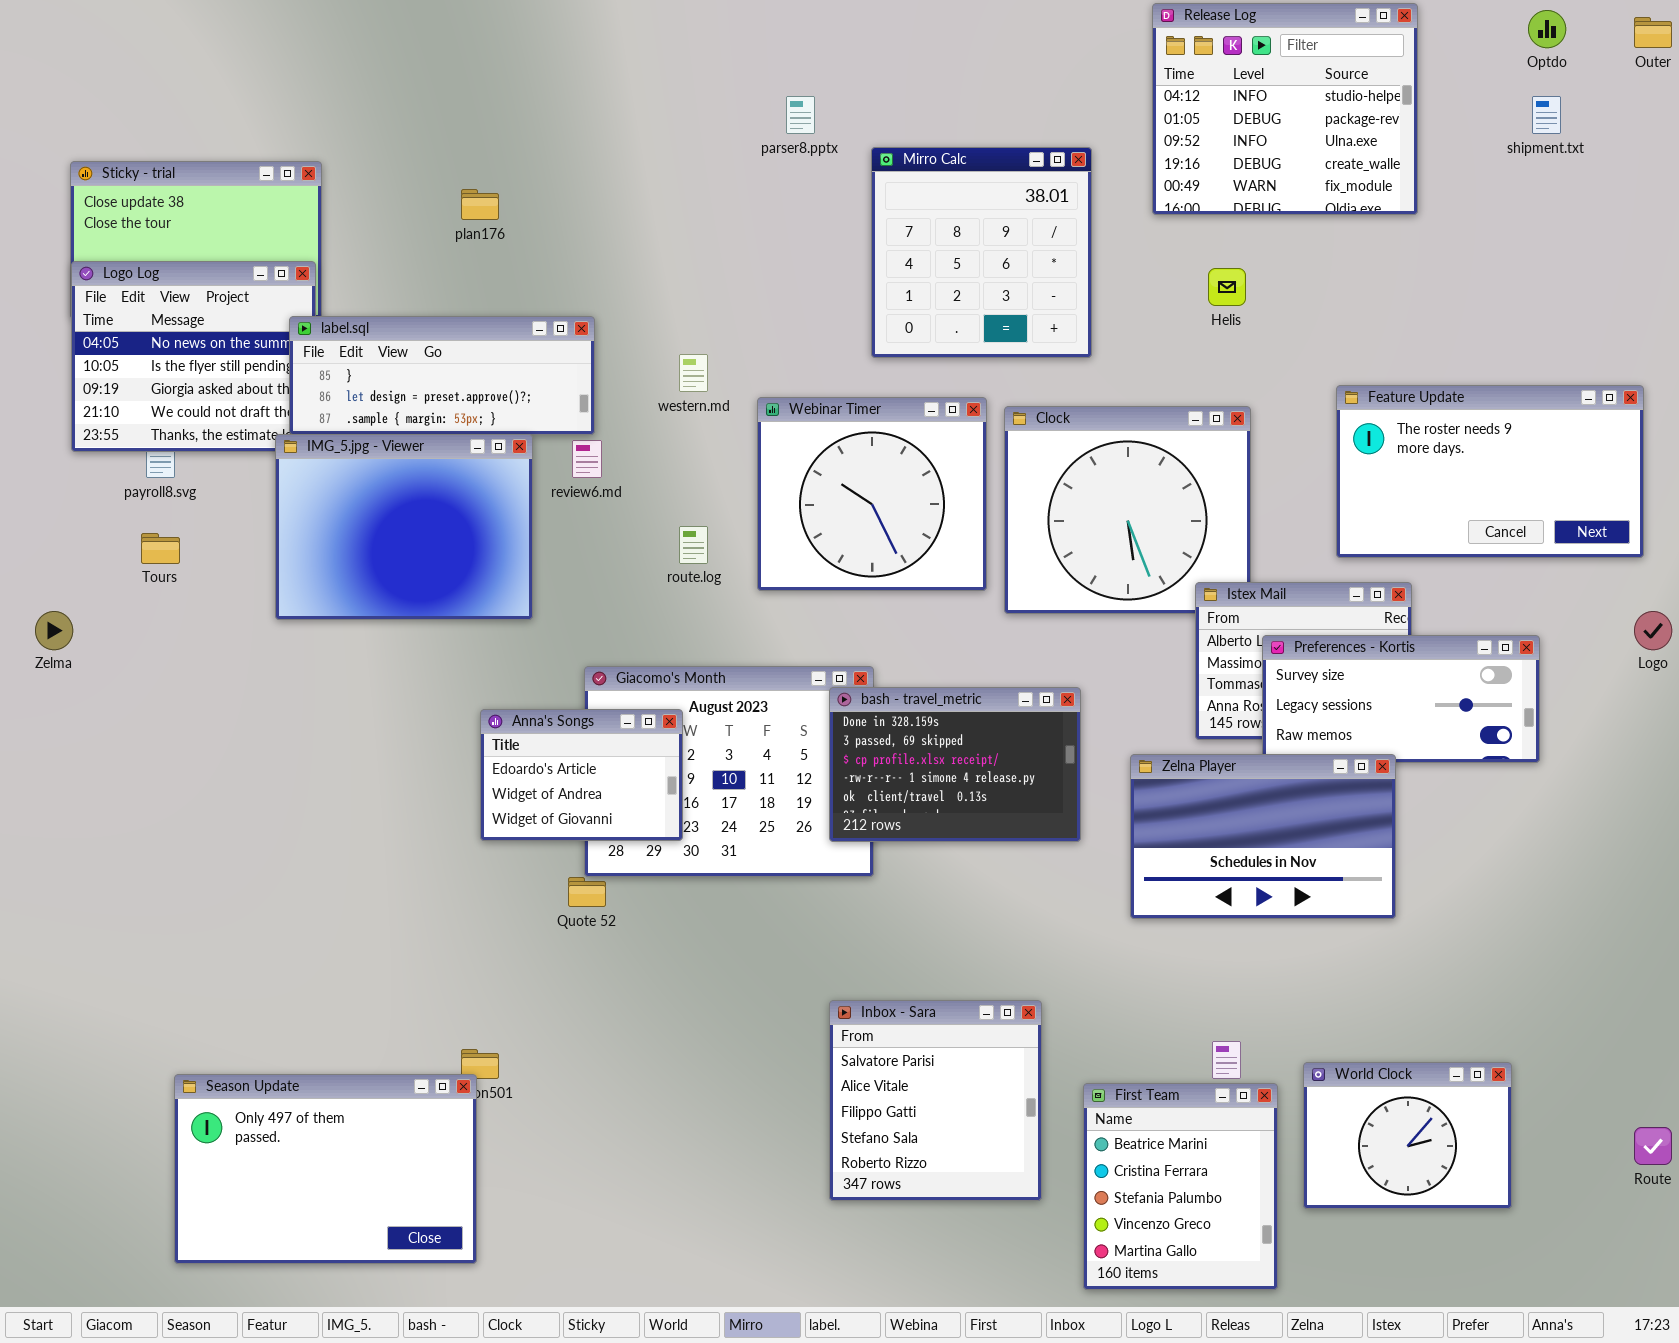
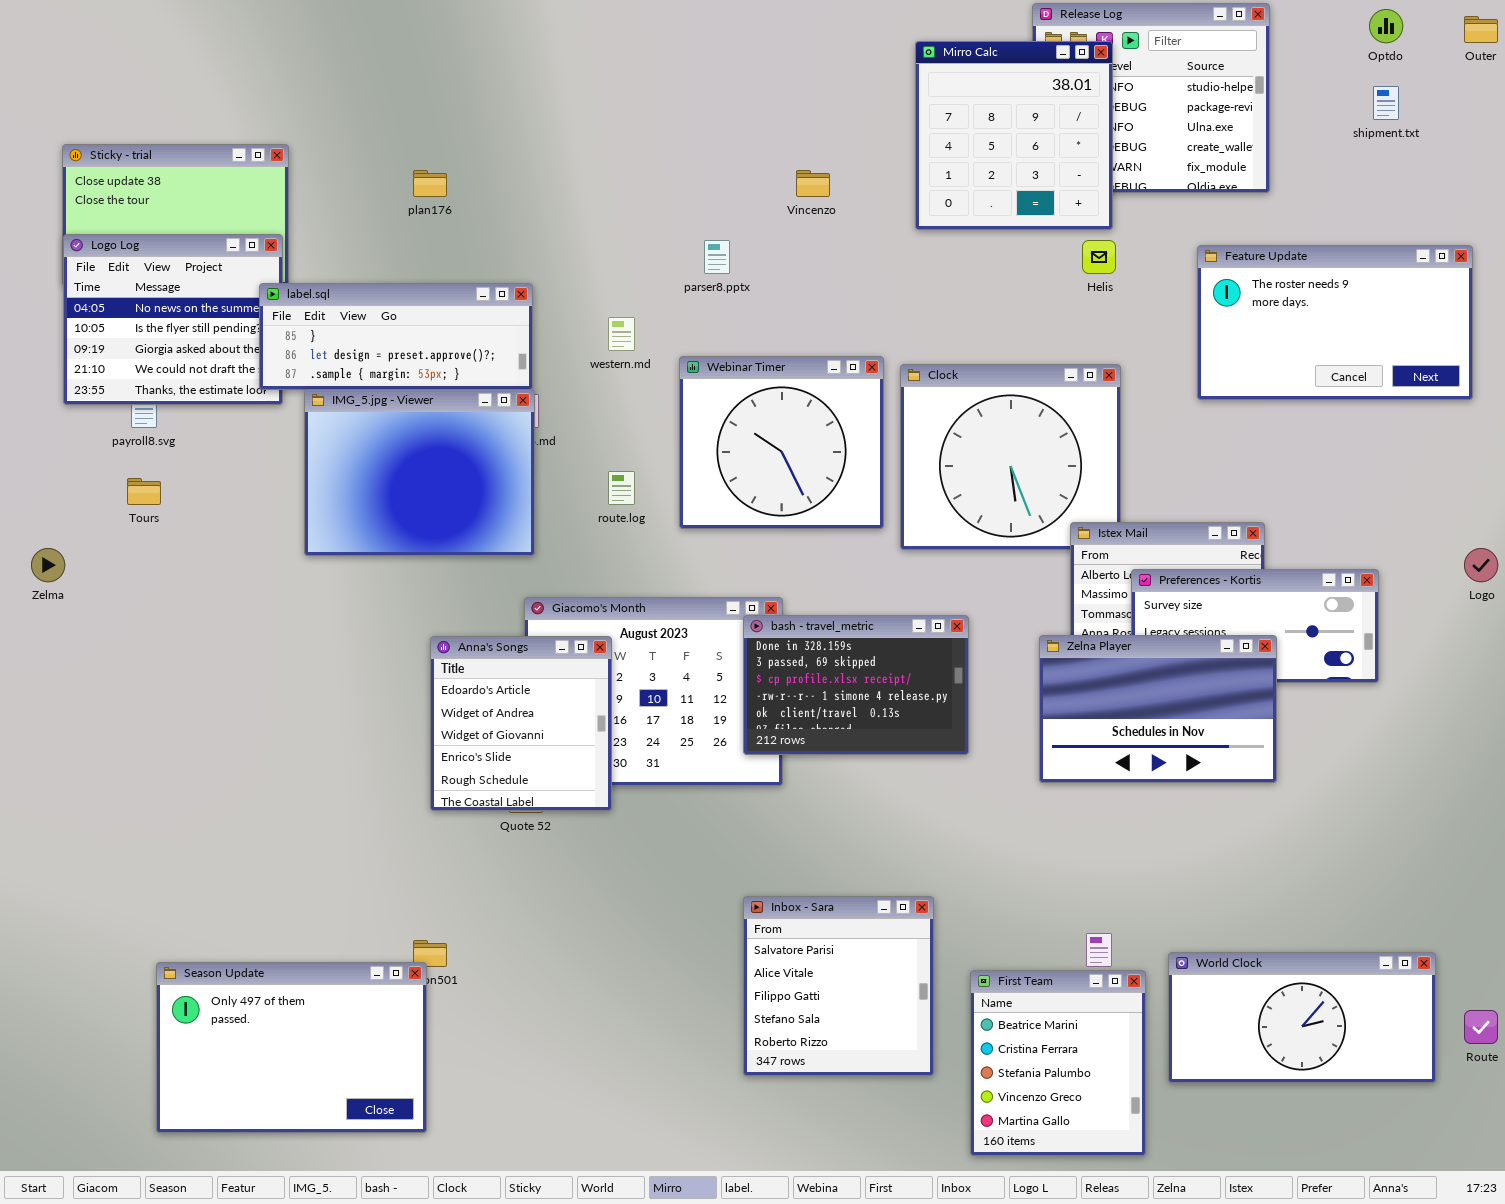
parser8.pptx: [786,96,815,134] -> [704,240,730,274], moved
Mirro Calc: [871,147,1092,358] -> [915,41,1113,230], moved
Feature Update: [1336,385,1644,558] -> [1197,245,1473,400], moved
IMG_5.jpg - Viewer: [275,434,533,620] -> [304,389,535,556], moved
Anna's Songs: [480,709,683,841] -> [430,636,612,811], resized
Zelna Player: [1130,754,1396,919] -> [1039,635,1277,783], moved
World Clock: [1303,1062,1512,1209] -> [1168,952,1436,1083], resized

